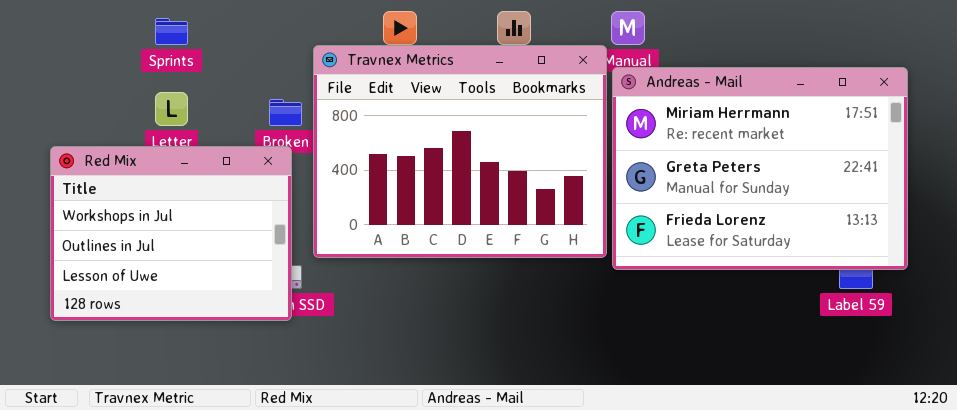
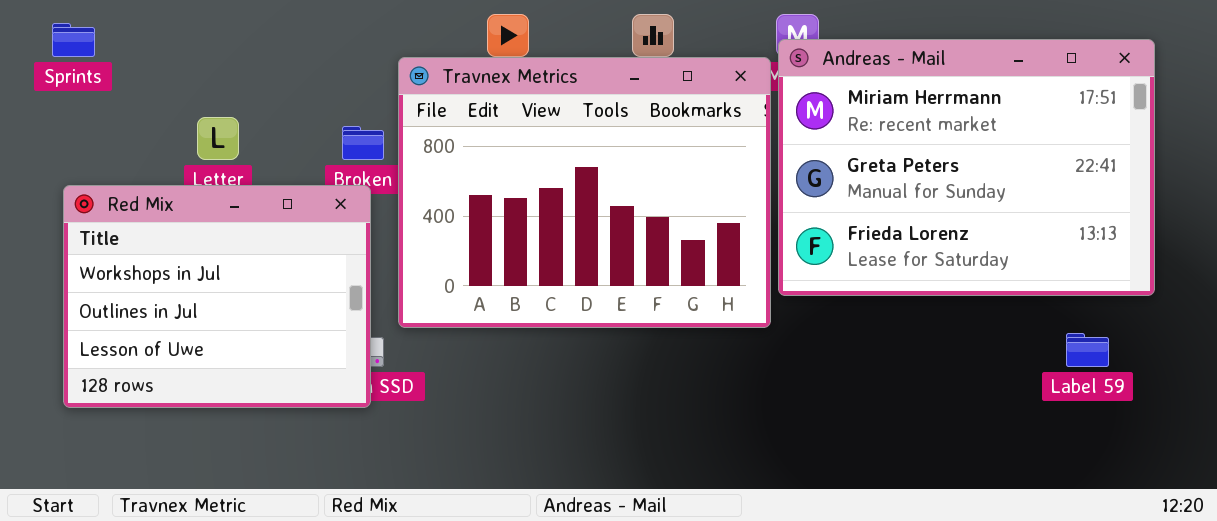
Sprints: [155,18,188,45] -> [52,23,95,57], moved
Andreas - Mail: [612,67,908,270] -> [778,39,1155,296], moved

